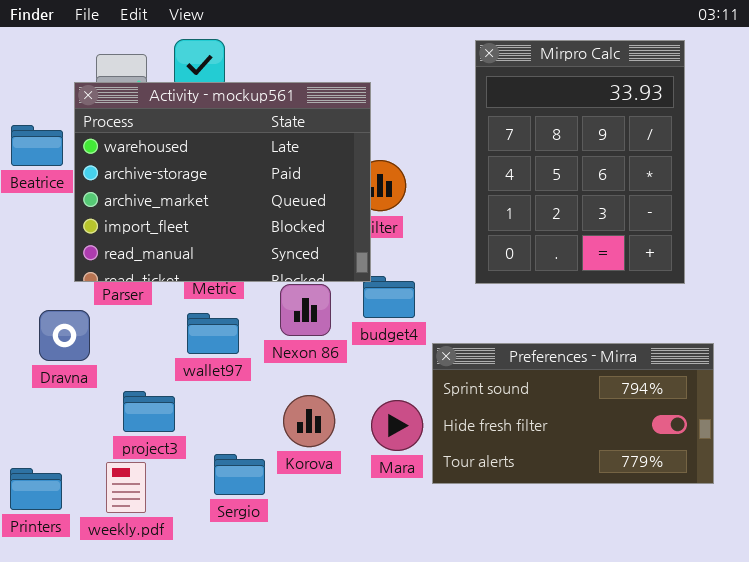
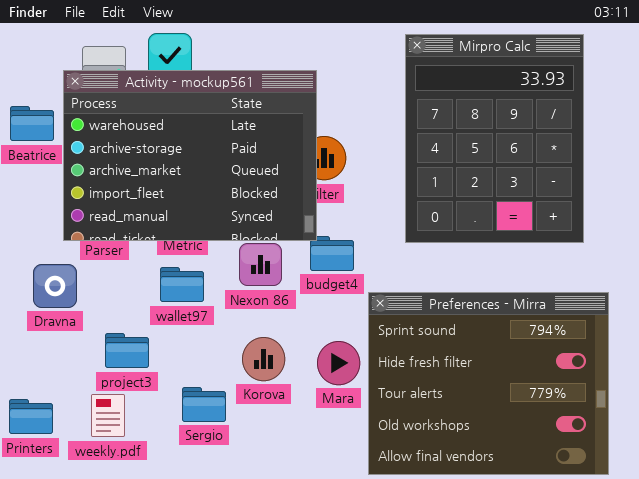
Preferences - Mirra: [432,343,714,484] -> [368,292,609,475], resized

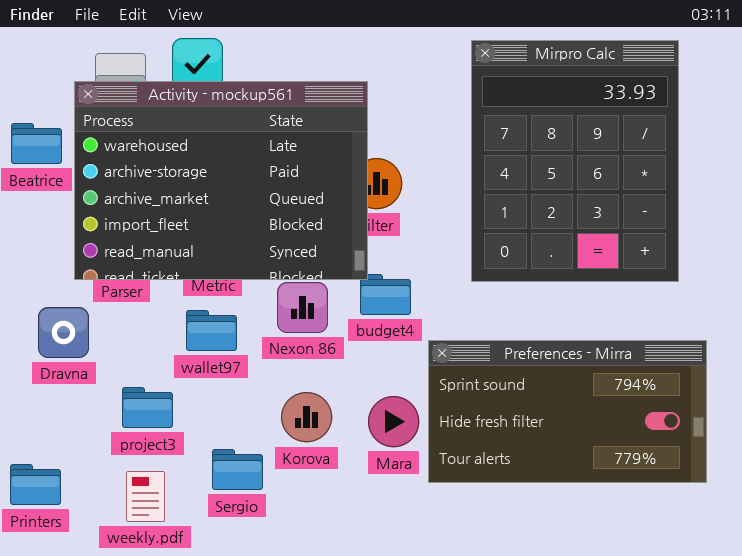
Preferences - Mirra: [368,292,609,475] -> [428,340,707,483], resized
weekly.pdf: [91,394,125,437] -> [126,471,165,522], moved

